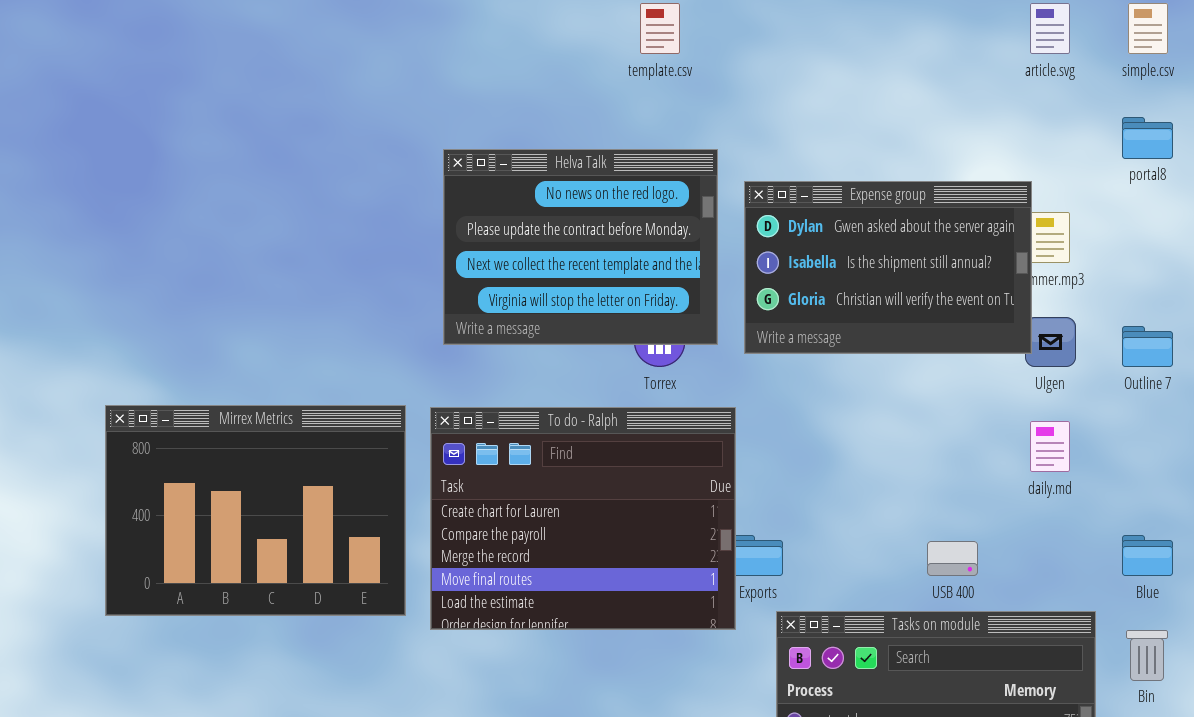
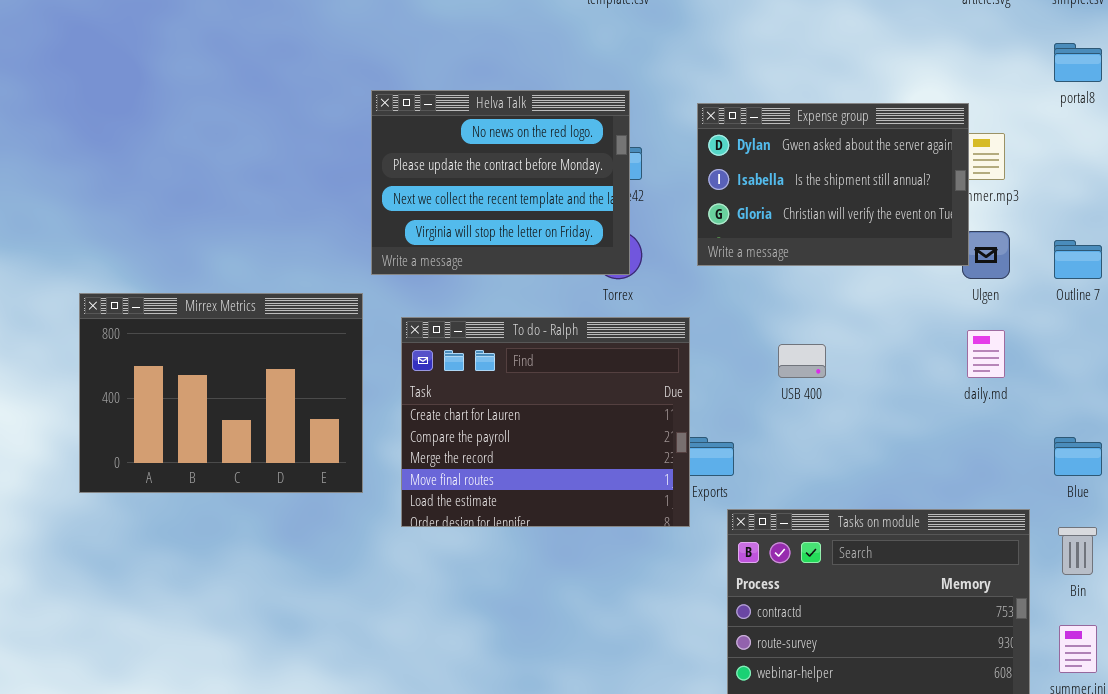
Helva Talk: [443,149,718,345] -> [371,90,630,275], moved
Mirrex Metrics: [105,405,406,616] -> [79,293,363,493], moved
USB 400: [927,541,978,576] -> [778,344,826,378], moved

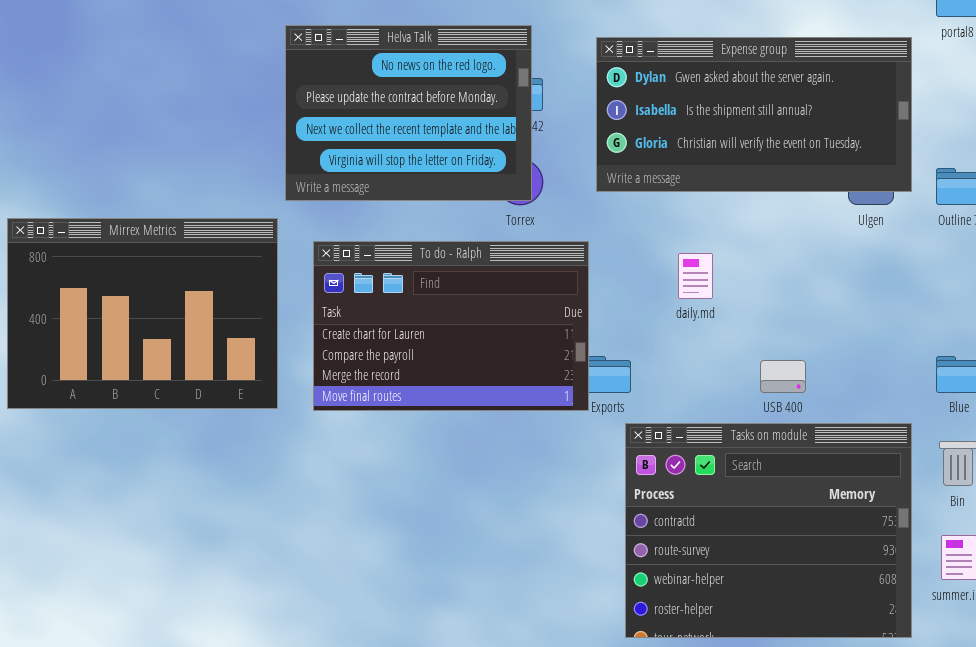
Expense group: [697,103,969,266] -> [596,37,912,192], resized
To do - Ralph: [401,317,690,527] -> [313,241,589,411], resized
daily.md: [967,330,1005,378] -> [678,253,713,299], moved
USB 400: [778,344,826,378] -> [760,360,806,393], moved

